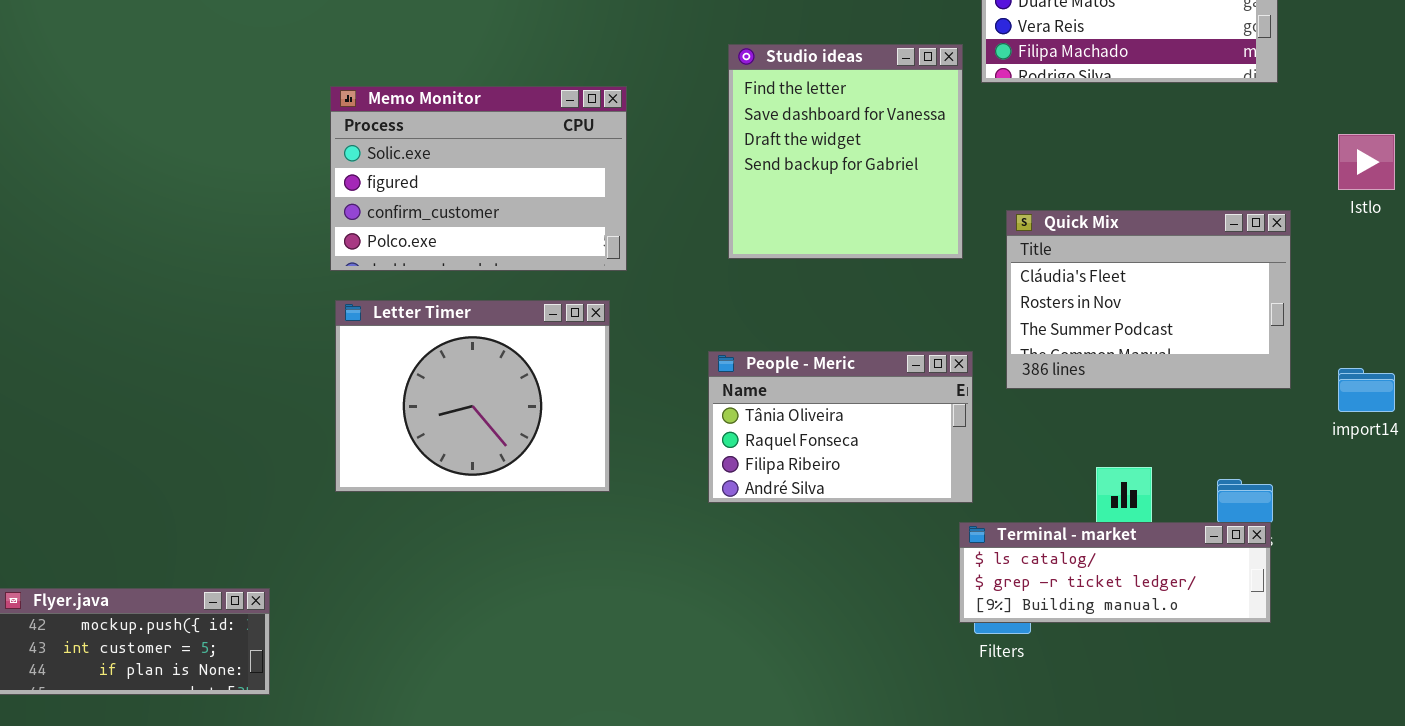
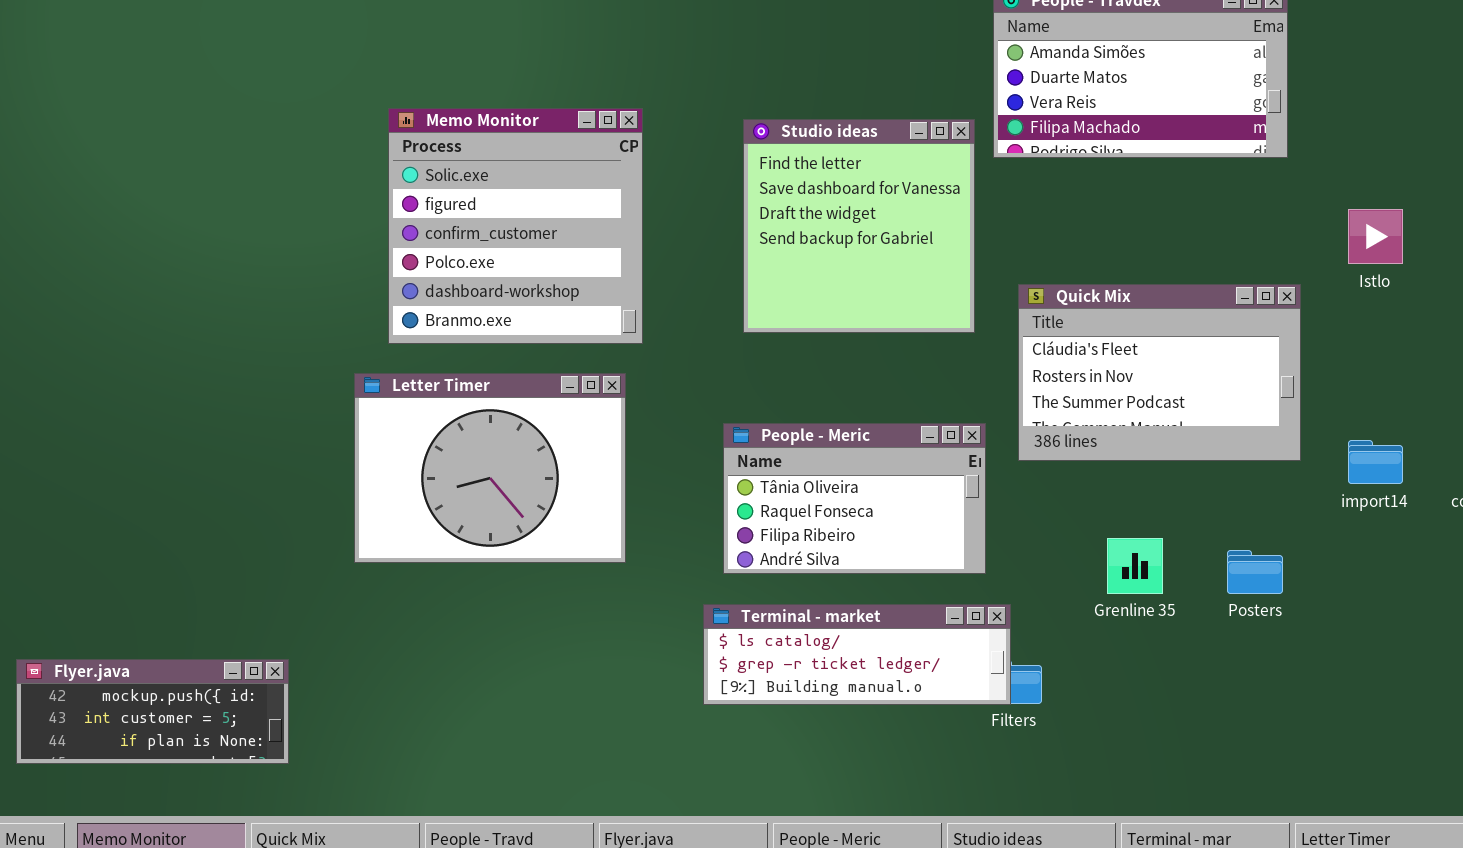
Memo Monitor: [330,86,627,271] -> [388,108,643,344], resized
Terminal - market: [959,522,1271,623] -> [703,604,1011,705], moved

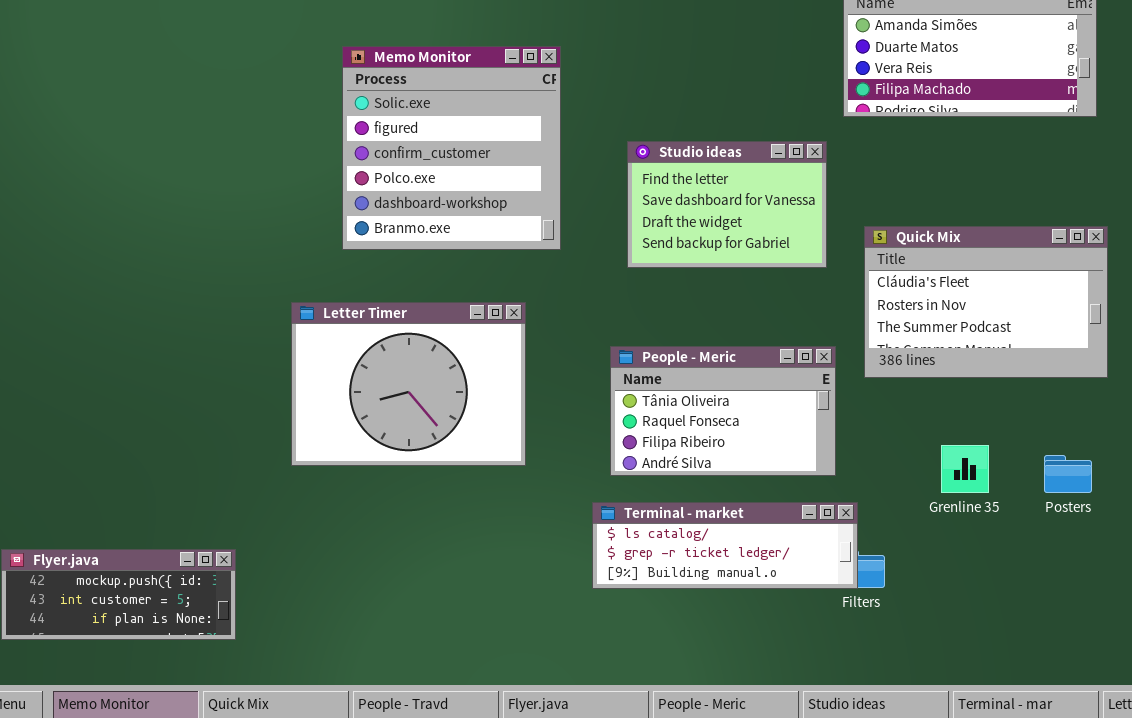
Memo Monitor: [388,108,643,344] -> [342,46,561,250], moved
Studio ideas: [743,119,975,333] -> [627,141,827,268], resized

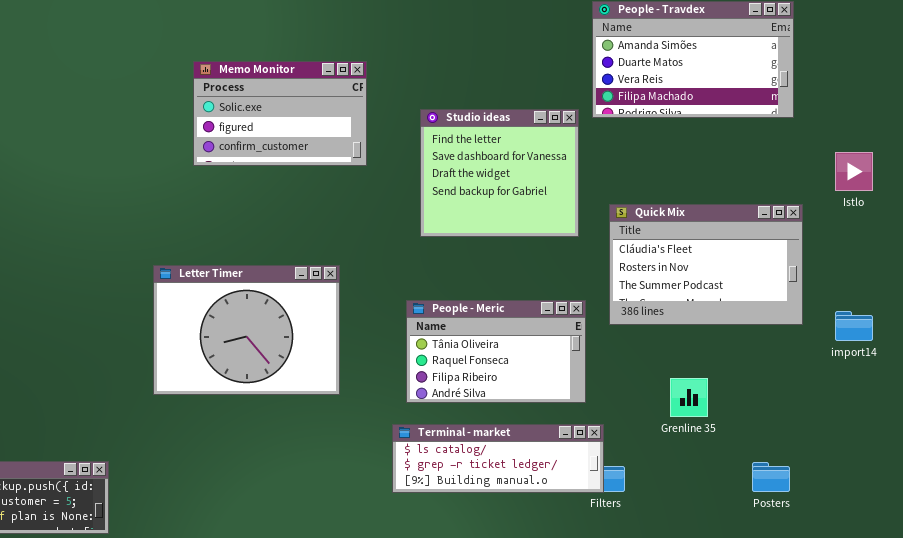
Memo Monitor: [342,46,561,250] -> [193,61,367,166], resized
Studio ideas: [627,141,827,268] -> [420,109,579,237], resized
Posters: [1044,455,1092,493] -> [752,462,790,492], moved

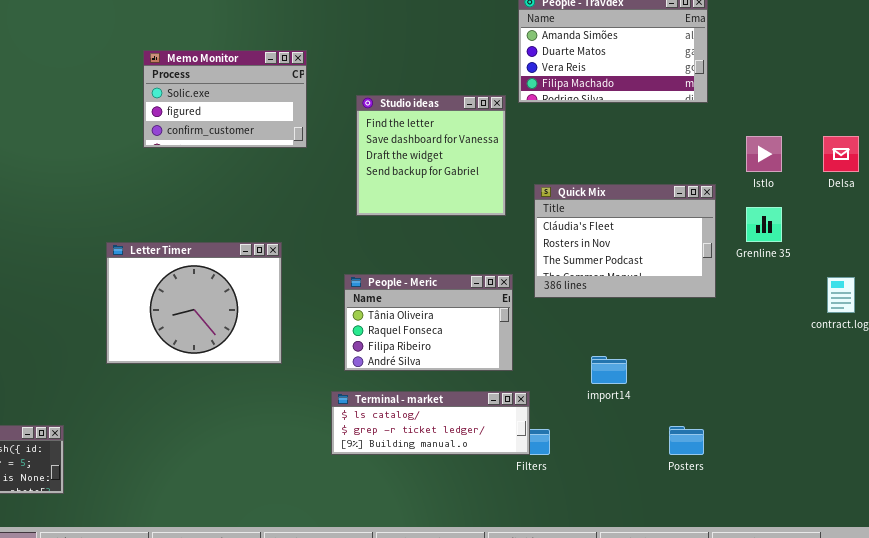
import14: [835,311,873,341] -> [591,356,627,384], moved
Grenline 35: [670,378,708,417] -> [746,207,782,242], moved

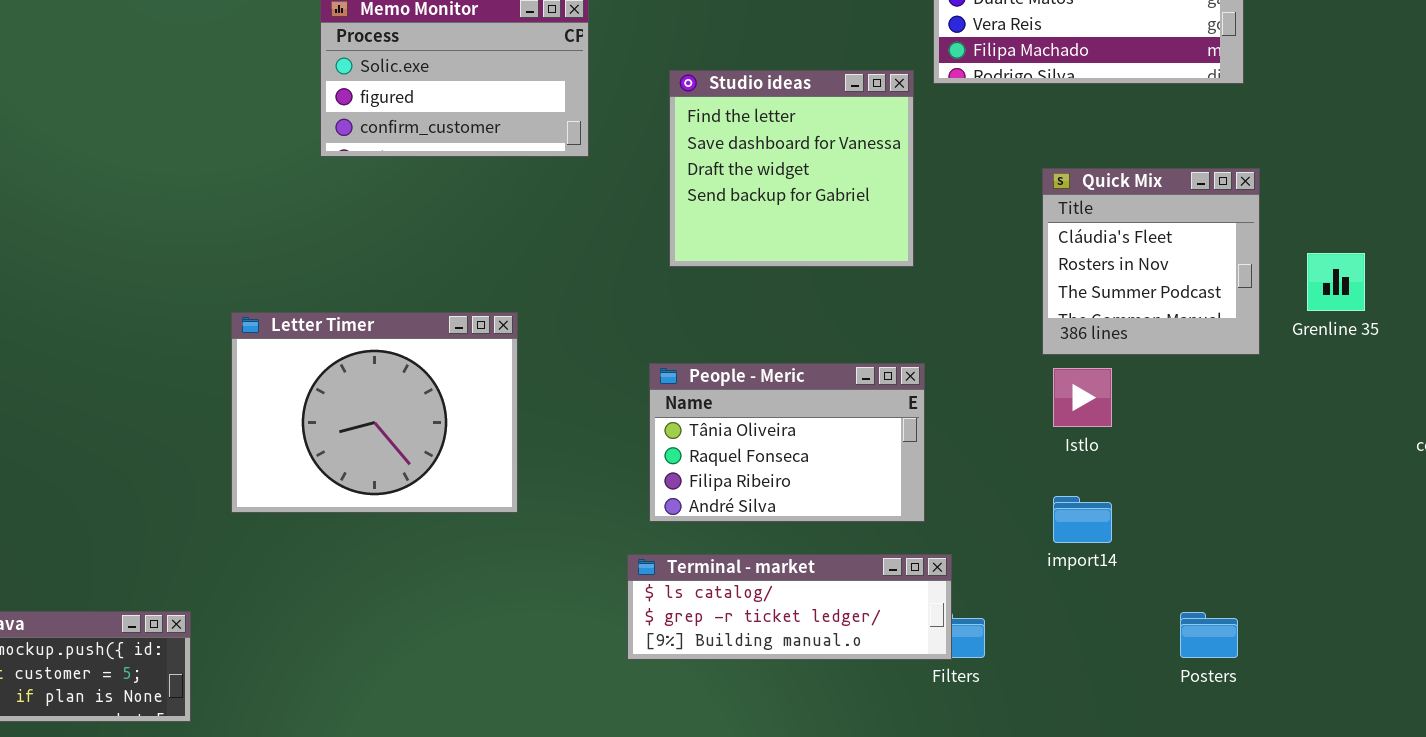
Istlo: [746,136,782,172] -> [1053,368,1112,427], moved
Quick Mix: [534,184,716,298] -> [1042,168,1260,355], moved, resized
Letter Timer: [106,242,282,364] -> [231,312,518,513], moved

